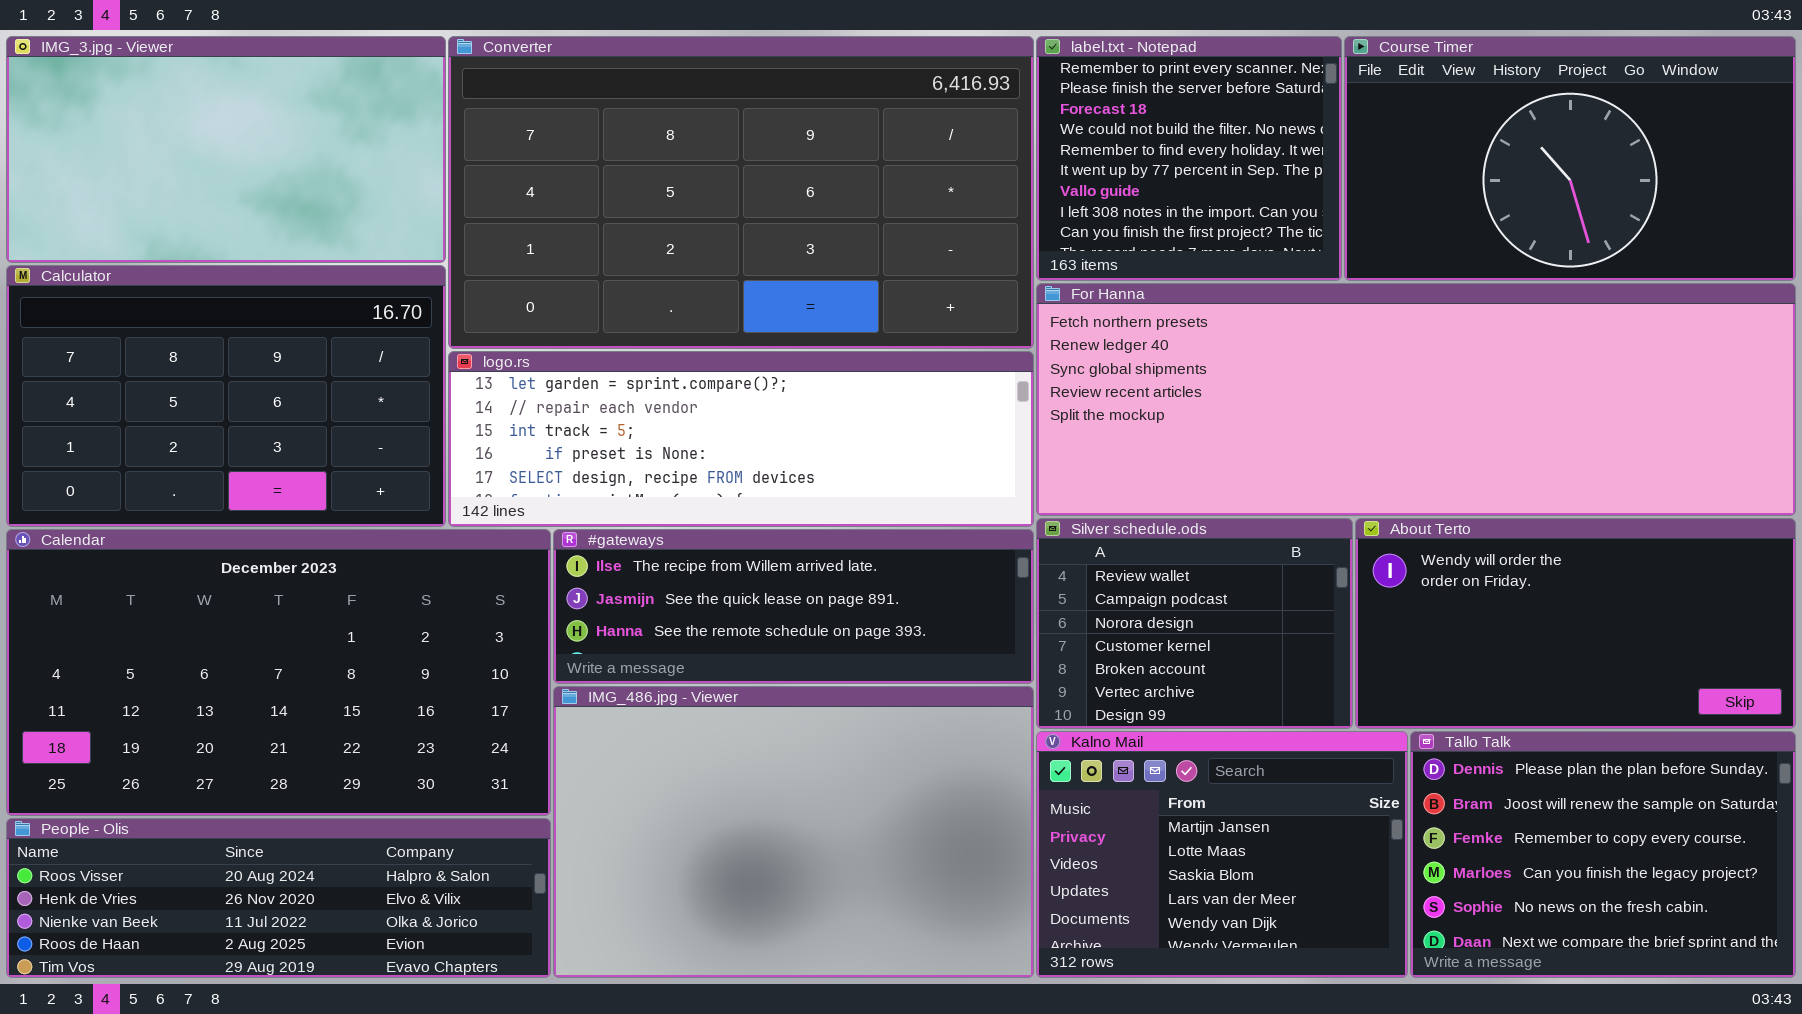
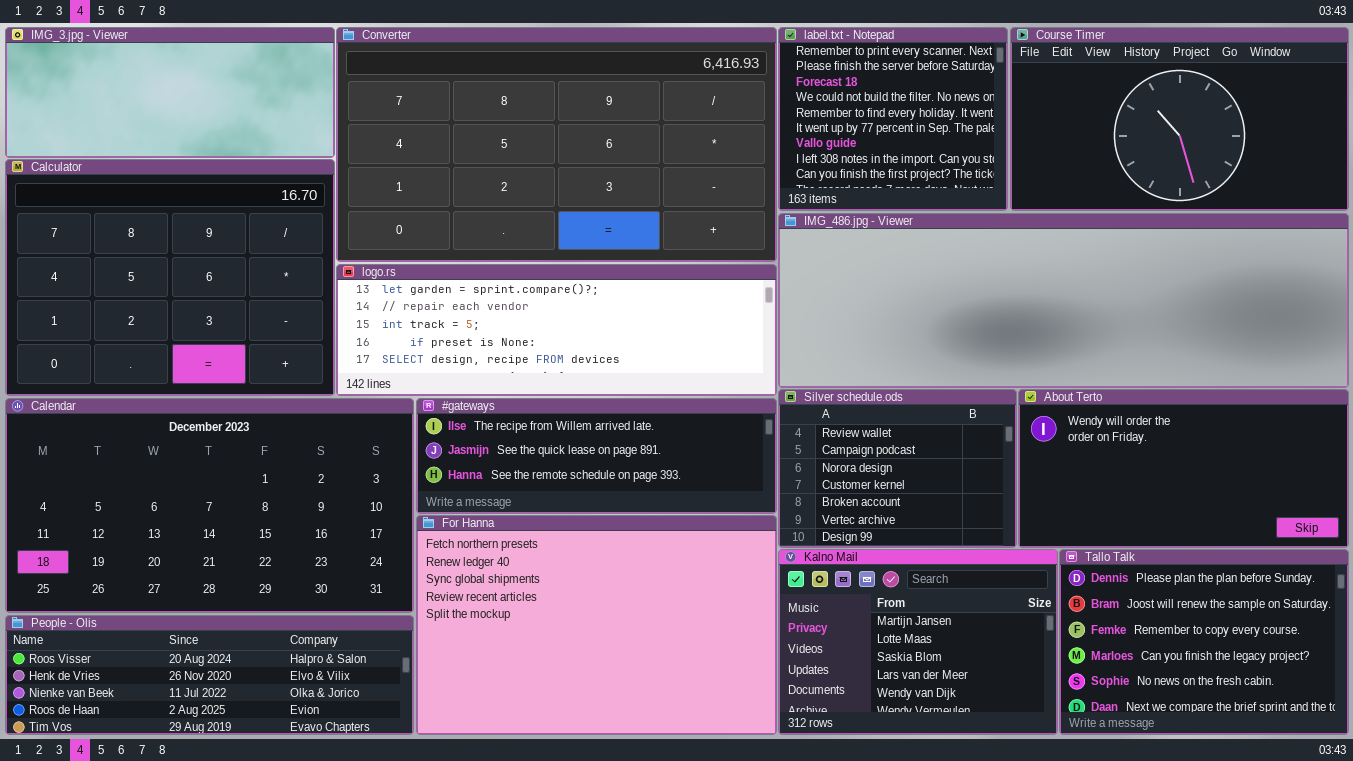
IMG_3.jpg - Viewer: [6,36,446,263] -> [5,27,335,158], resized
Calculator: [6,265,446,527] -> [5,159,335,396], resized
For Hanna: [1036,283,1796,516] -> [416,515,777,735], moved, resized
IMG_486.jpg - Viewer: [553,686,1034,978] -> [778,213,1349,388], moved, resized

